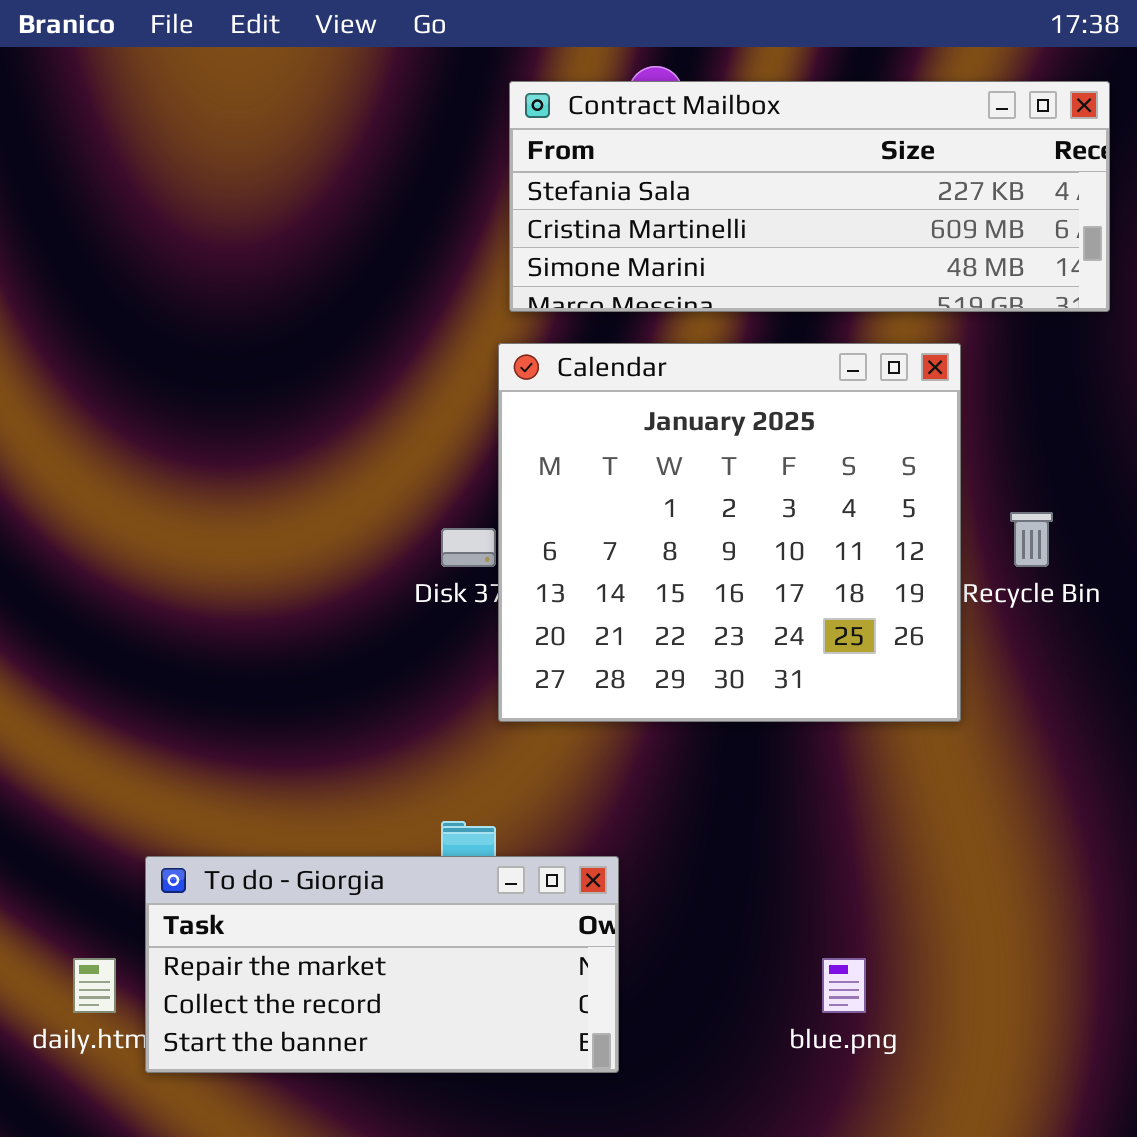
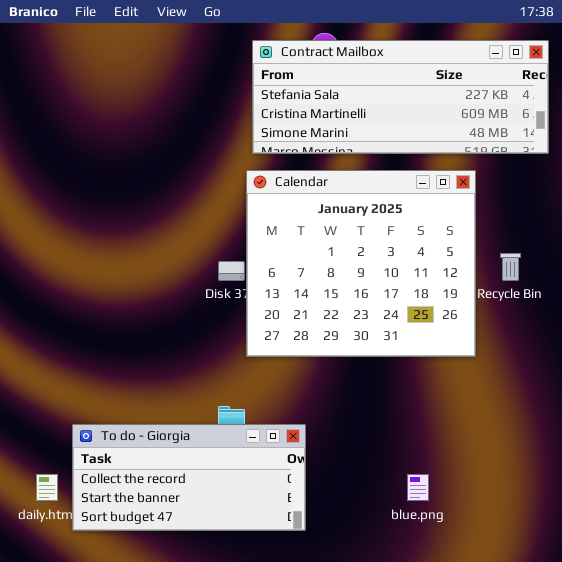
To do - Giorgia: [145,856,619,1073] -> [72,424,306,531], scrolled down 1 row

